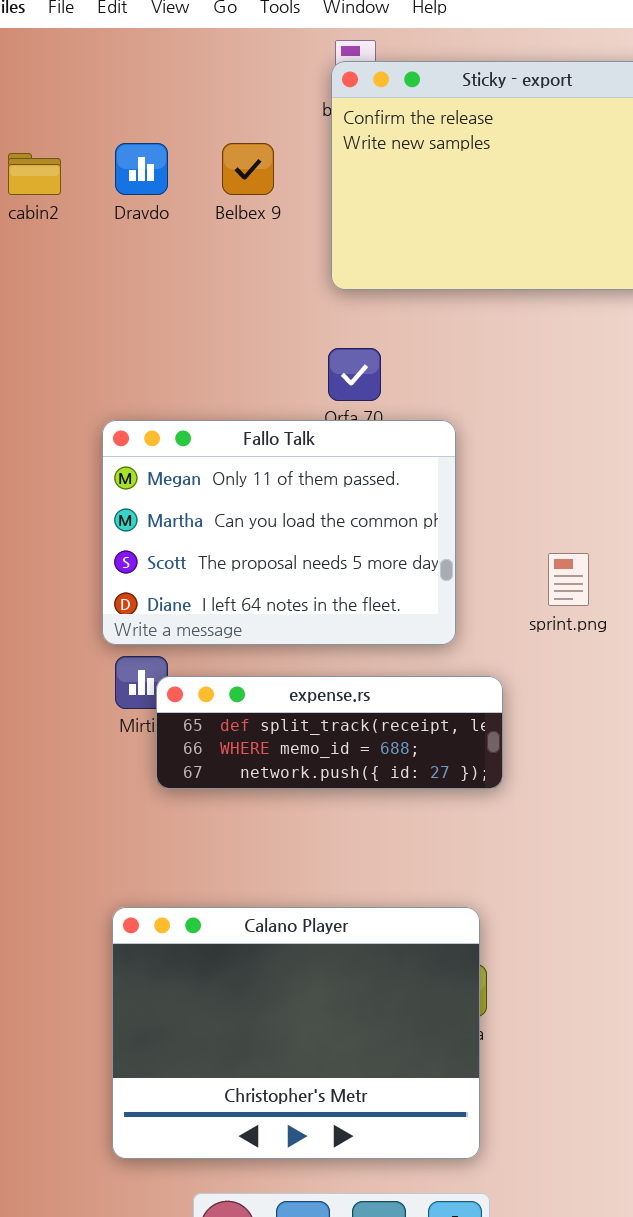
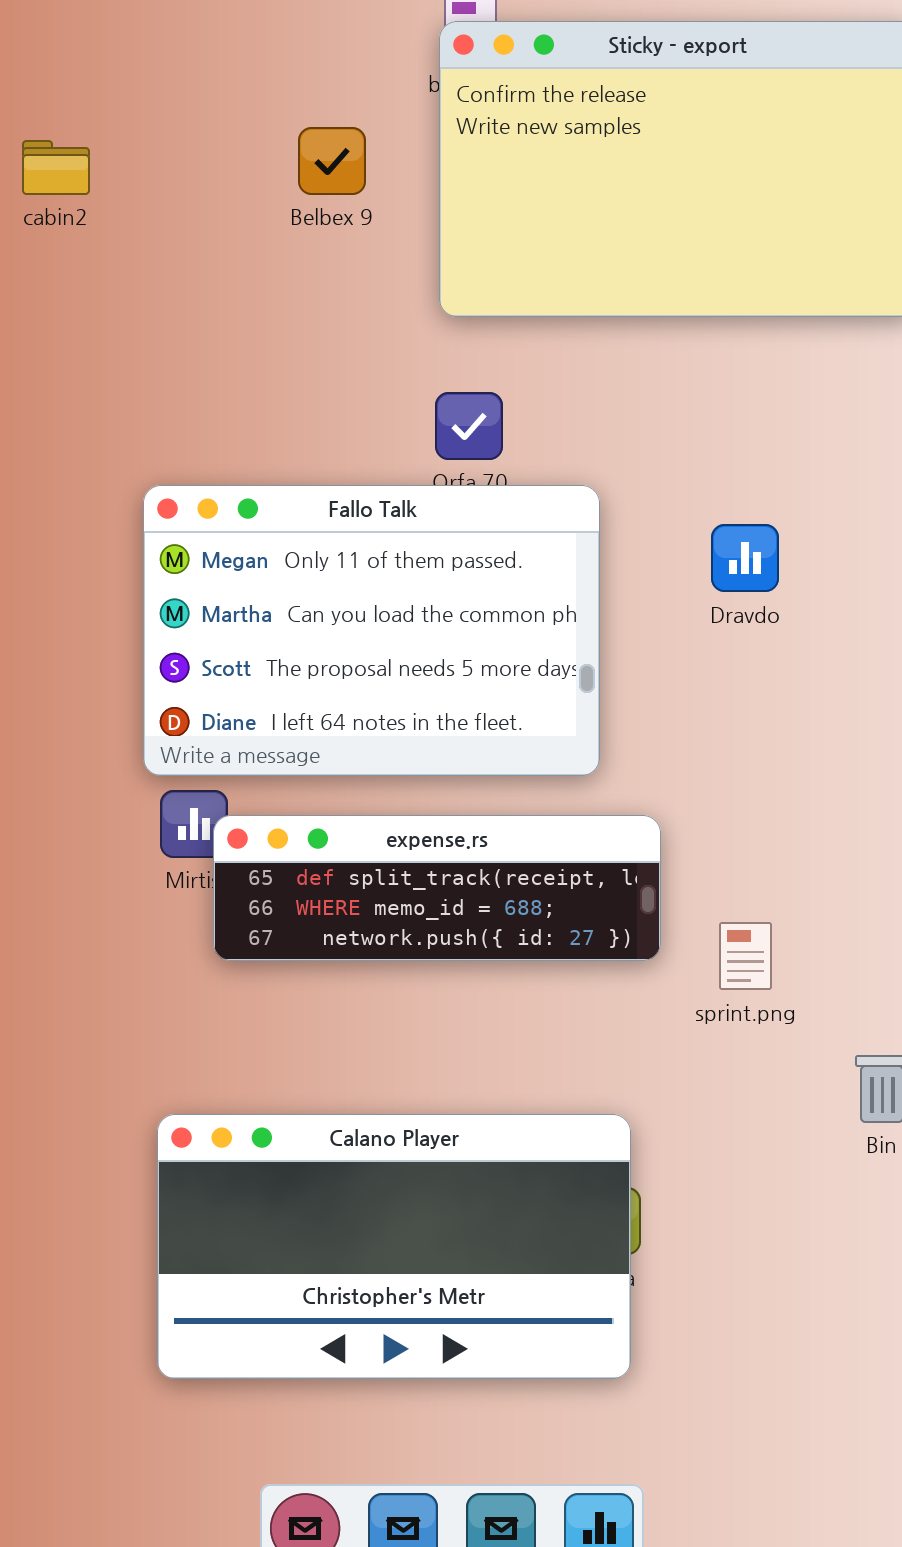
Dravdo: [115,143,168,195] -> [711,524,779,592], moved
sprint.png: [548,553,589,606] -> [719,922,772,990], moved
Calano Player: [112,907,480,1159] -> [157,1114,631,1379], resized

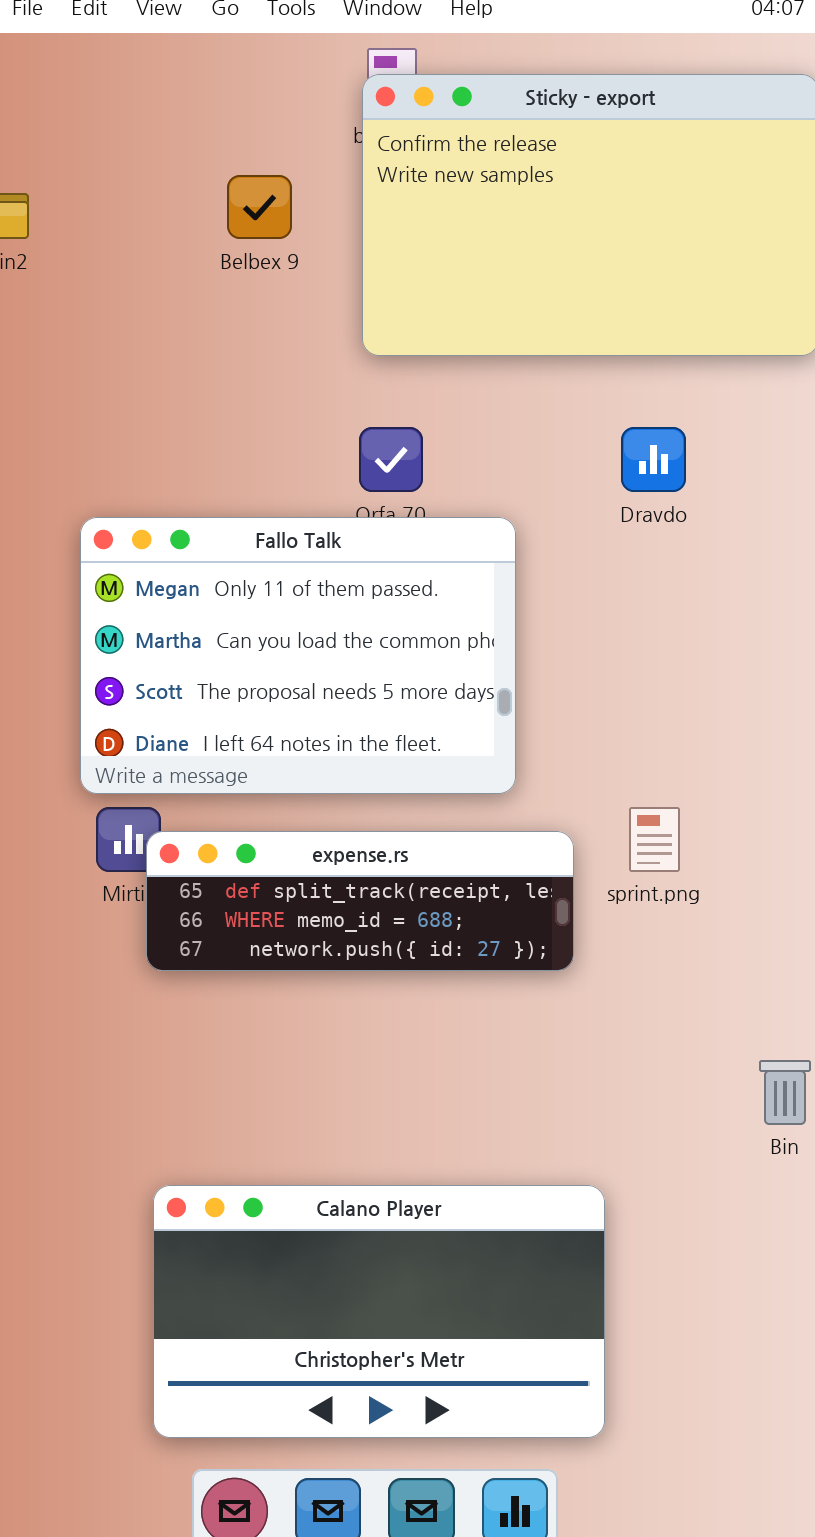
Dravdo: [711,524,779,592] -> [621,427,686,492], moved
sprint.png: [719,922,772,990] -> [629,807,680,872], moved
Calano Player: [157,1114,631,1379] -> [153,1185,605,1438], moved

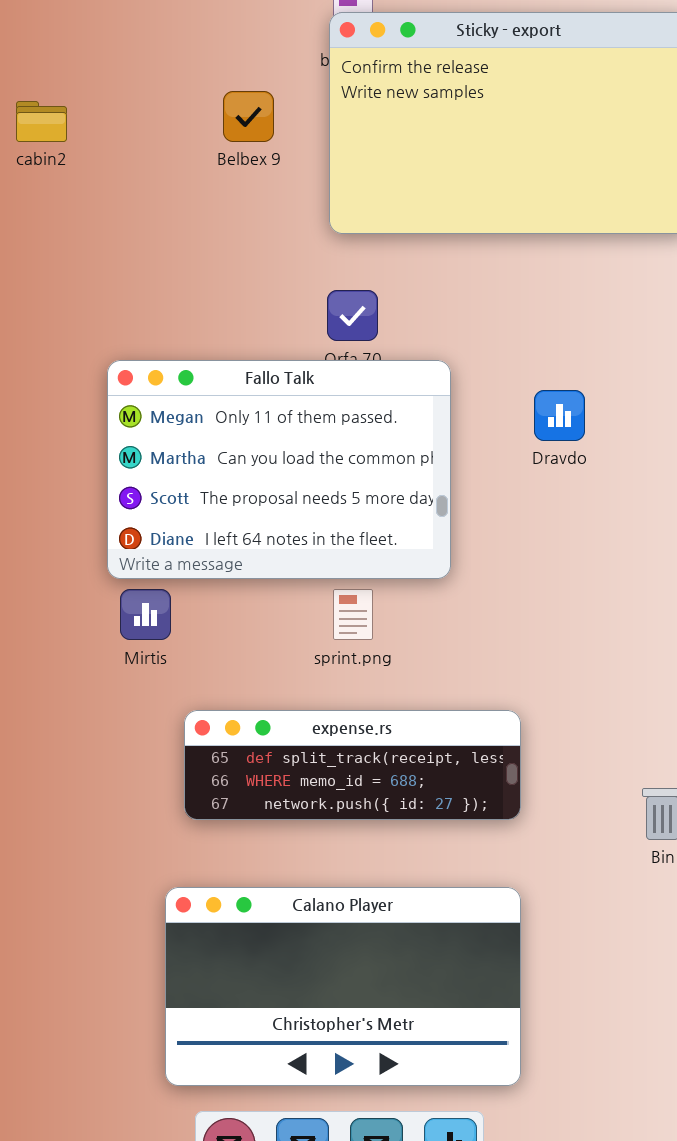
Dravdo: [621,427,686,492] -> [534,390,585,441], moved
sprint.png: [629,807,680,872] -> [333,589,373,640], moved
expense.rs: [146,831,574,971] -> [184,710,521,820], moved

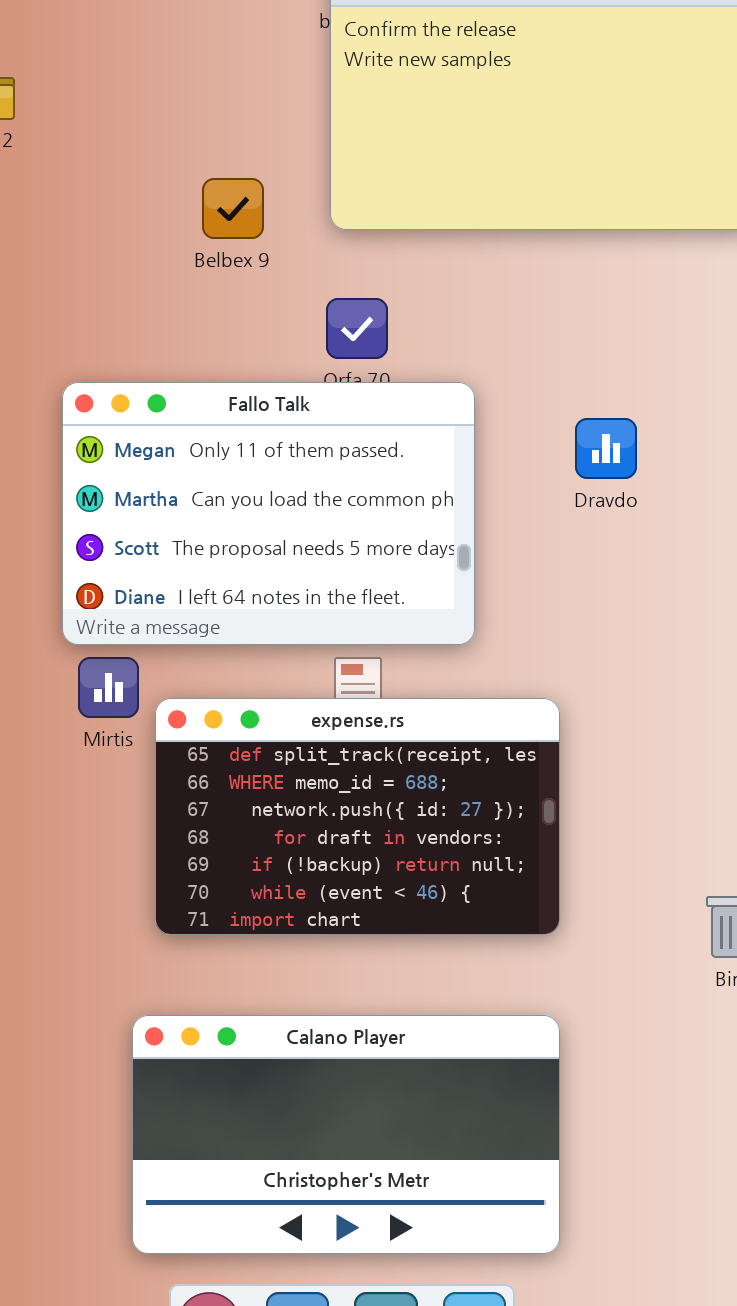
Belbex 9: [223,91,274,142] -> [202,178,264,239], moved
expense.rs: [184,710,521,820] -> [155,698,560,935], resized

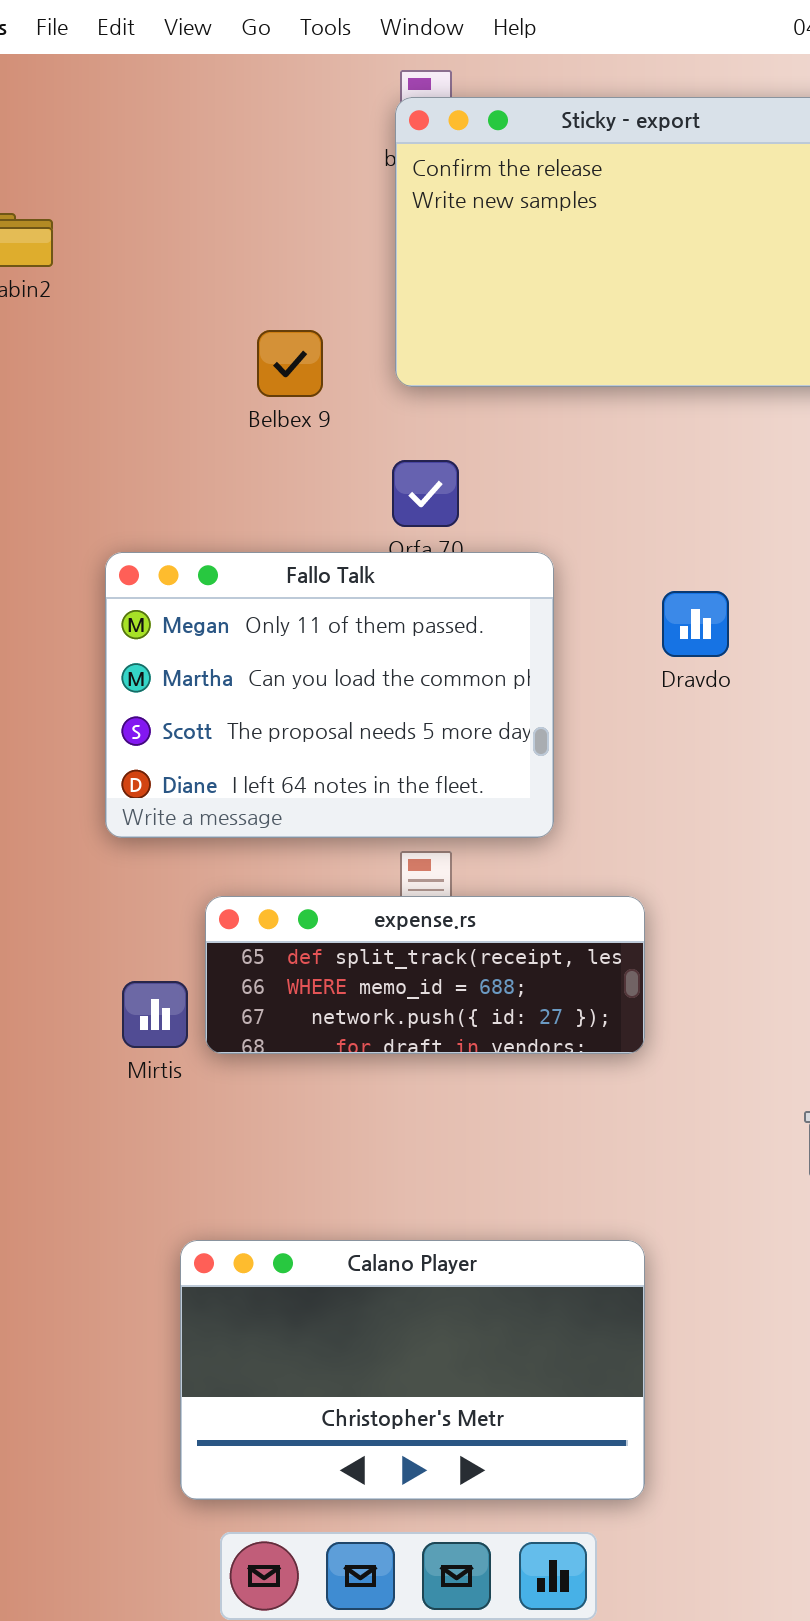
Mirtis: [78,657,139,718] -> [122,981,188,1048], moved
expense.rs: [155,698,560,935] -> [205,896,645,1054], resized

